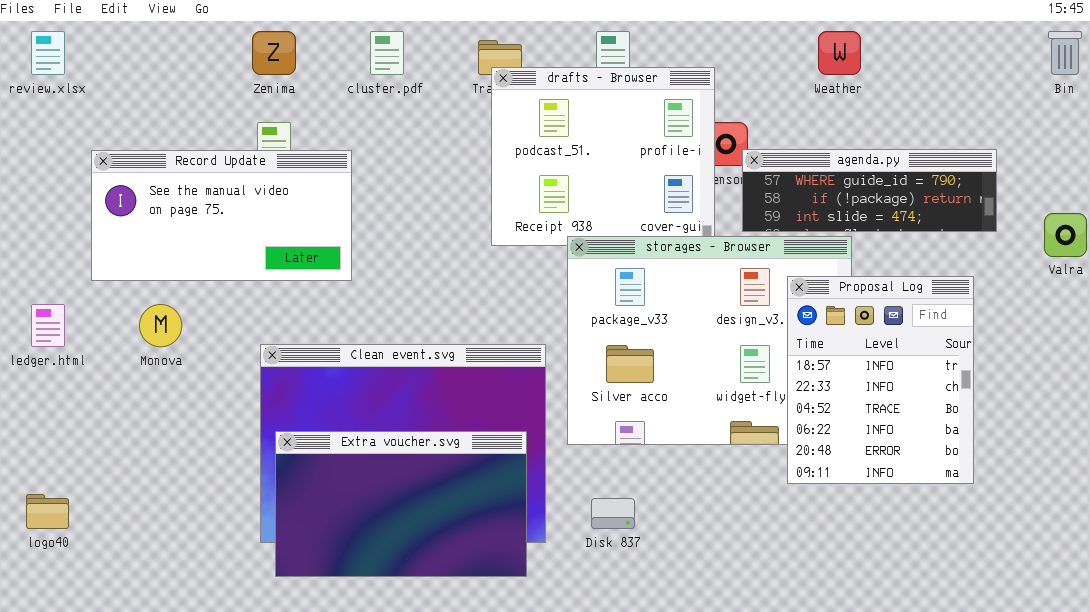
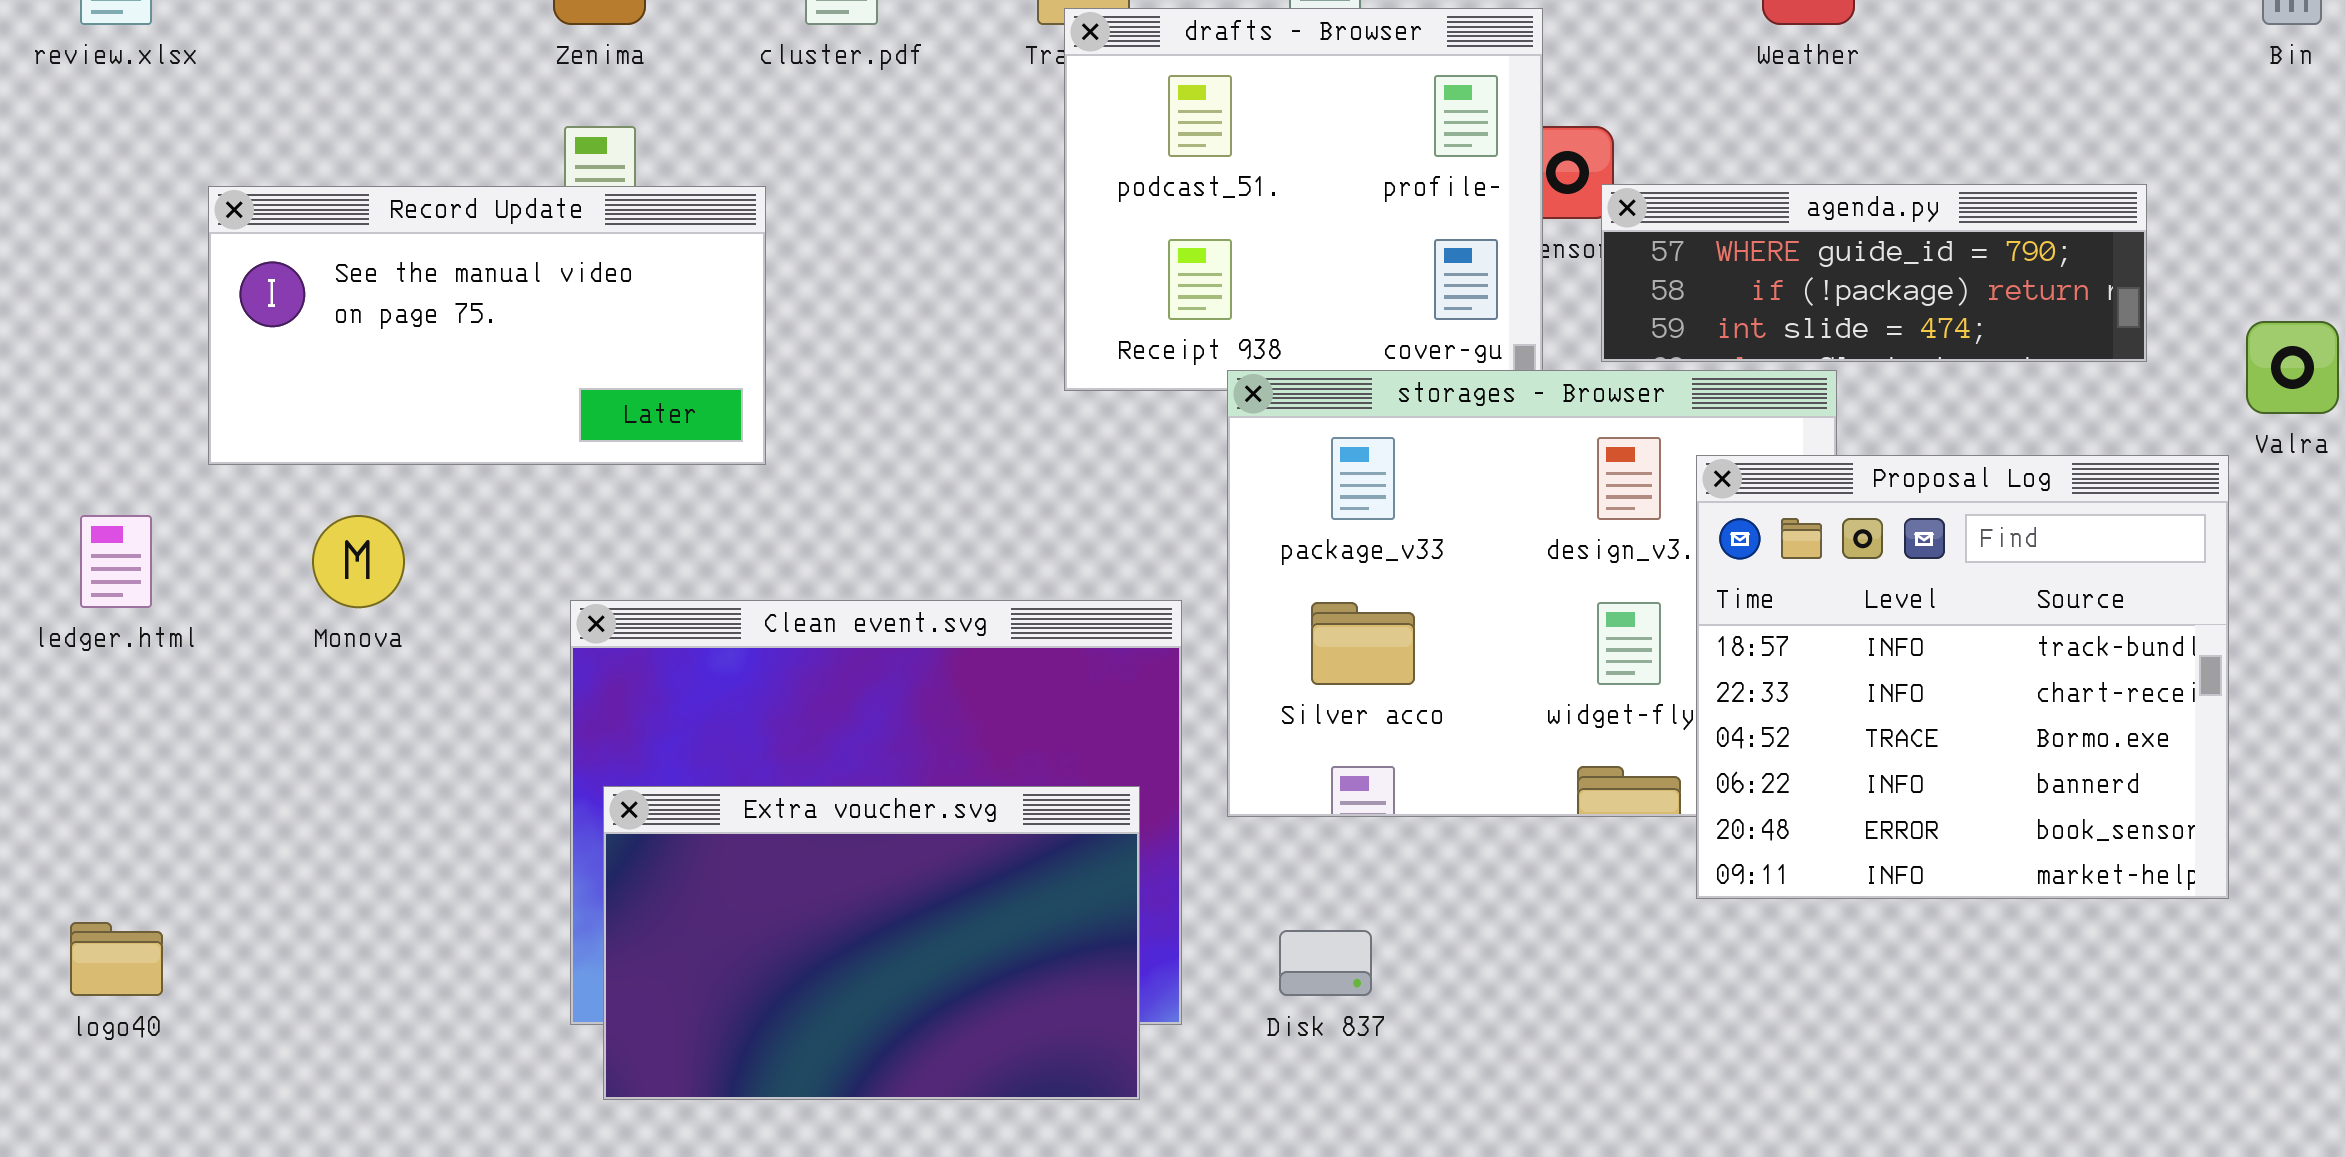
Proposal Log: [787,276,974,484] -> [1696,455,2229,899], resized

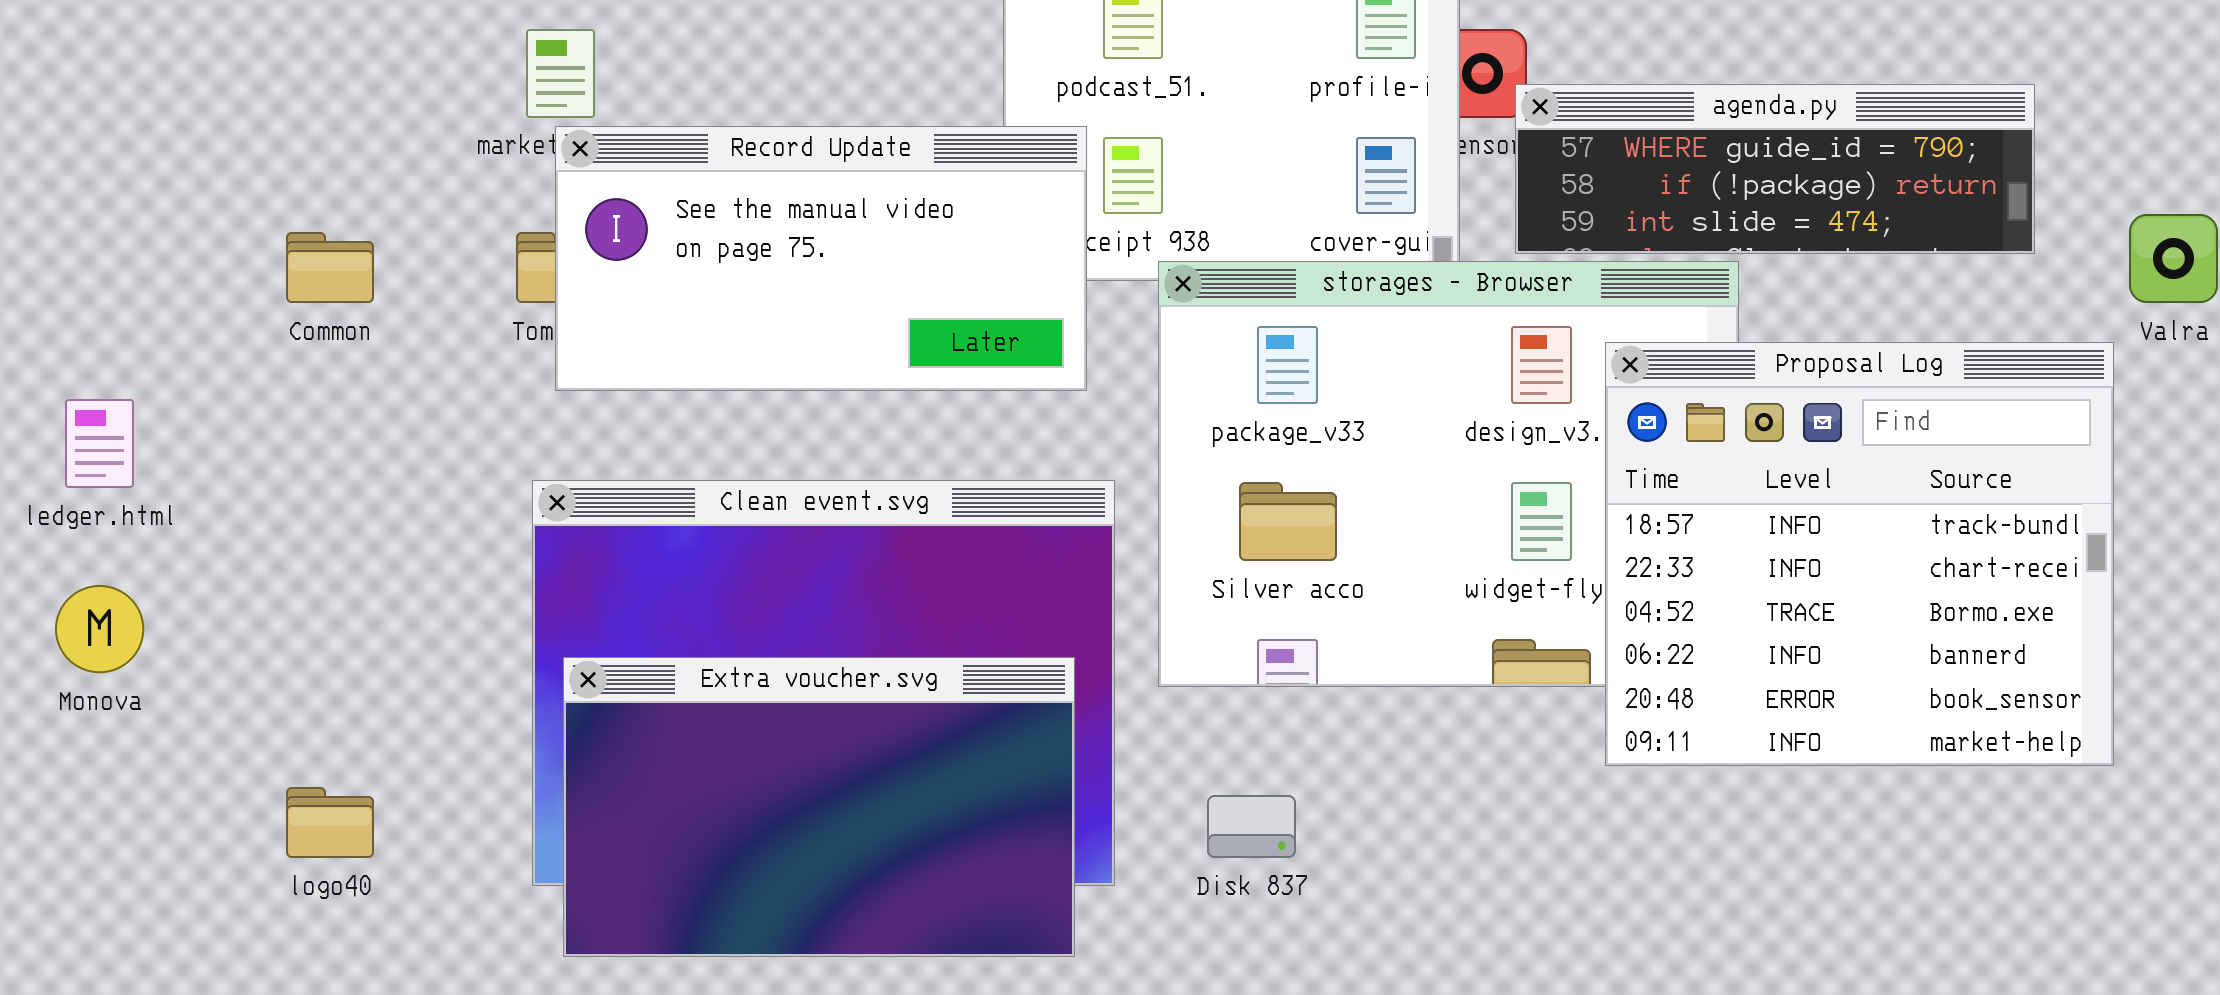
Record Update: [208,186,766,465] -> [555,126,1087,391], moved
Monova: [312,515,405,608] -> [55,585,144,673], moved
logo40: [70,922,163,996] -> [286,787,374,858], moved

